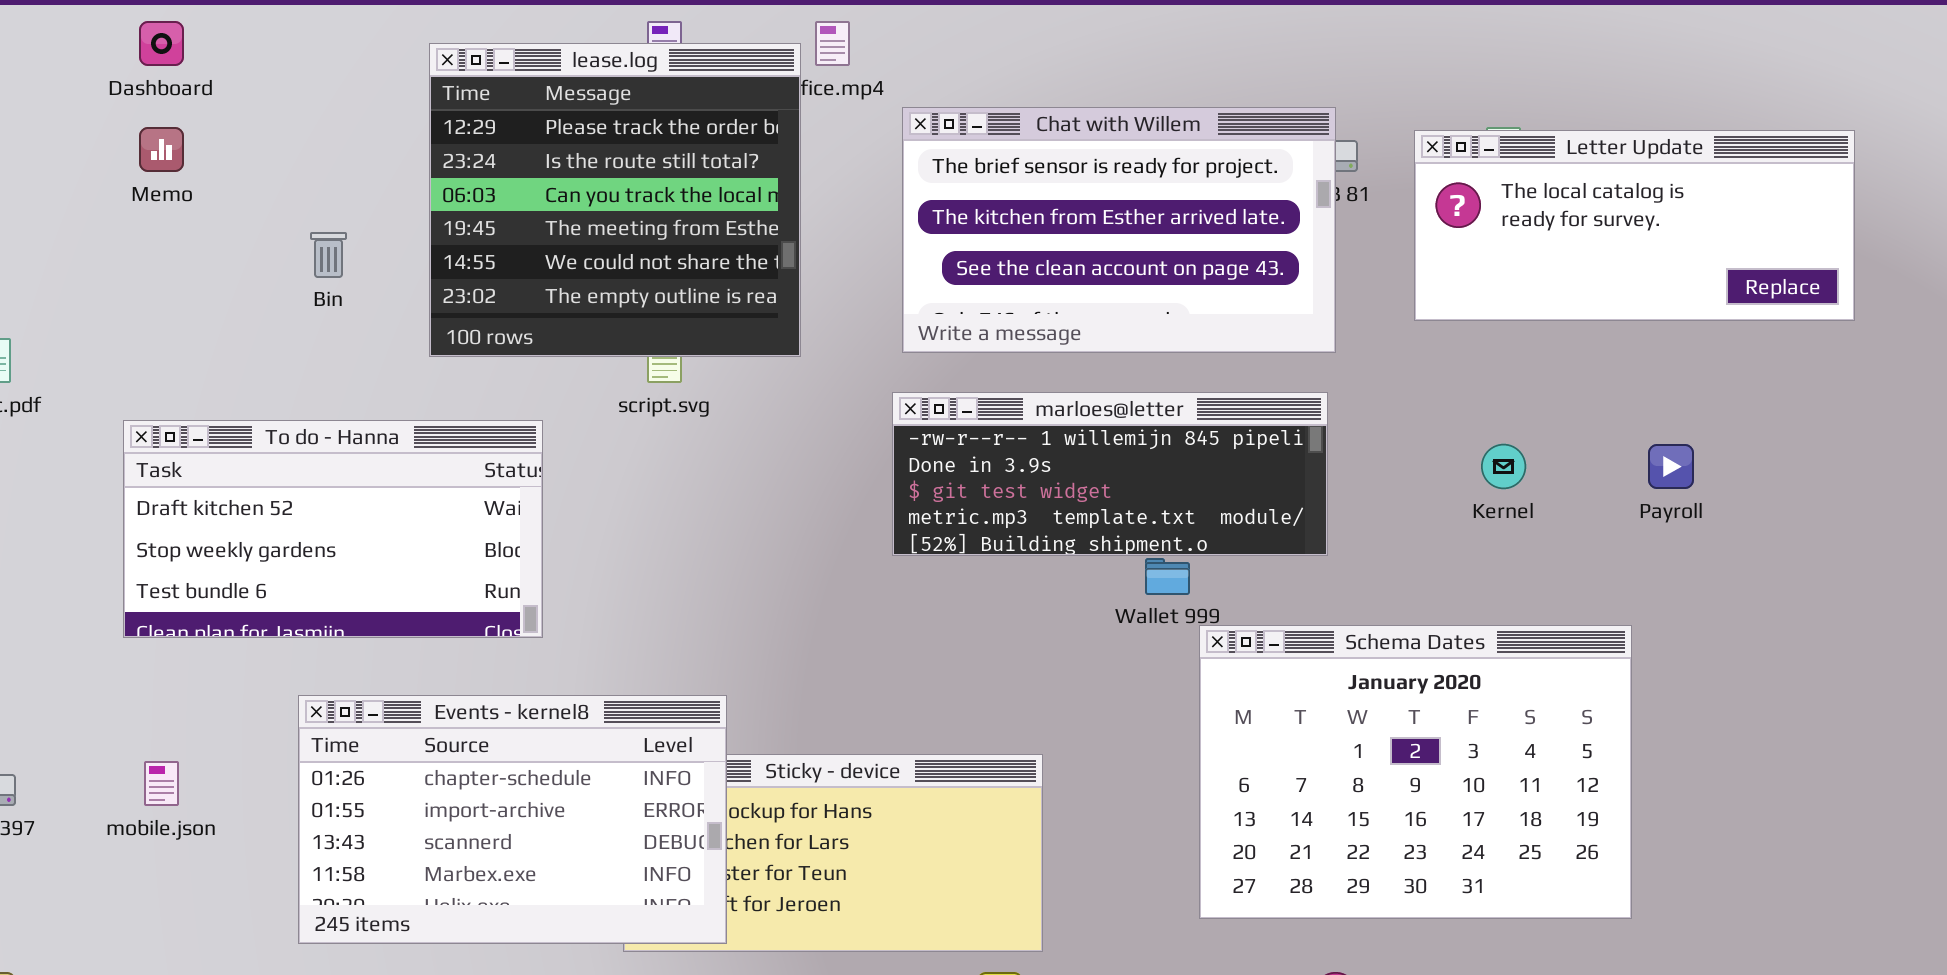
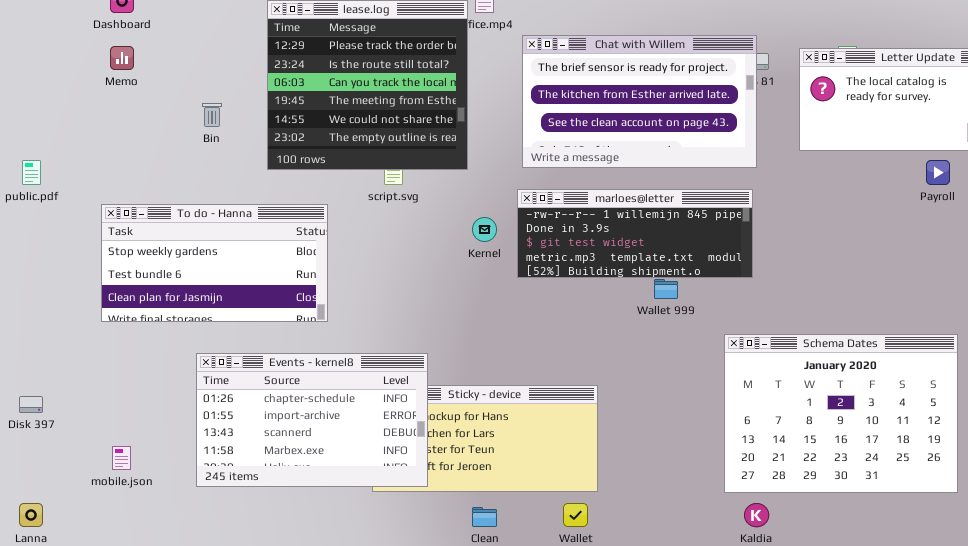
To do - Hanna: [123,420,543,638] -> [101,204,328,322], scrolled down 1 row
Kernel: [1481,444,1526,489] -> [472,217,497,242], moved
Payroll: [1648,444,1694,489] -> [926,160,950,185], moved
Schema Dates: [1199,625,1632,919] -> [724,334,958,493], moved
mobile.json: [144,761,179,806] -> [112,446,131,470], moved

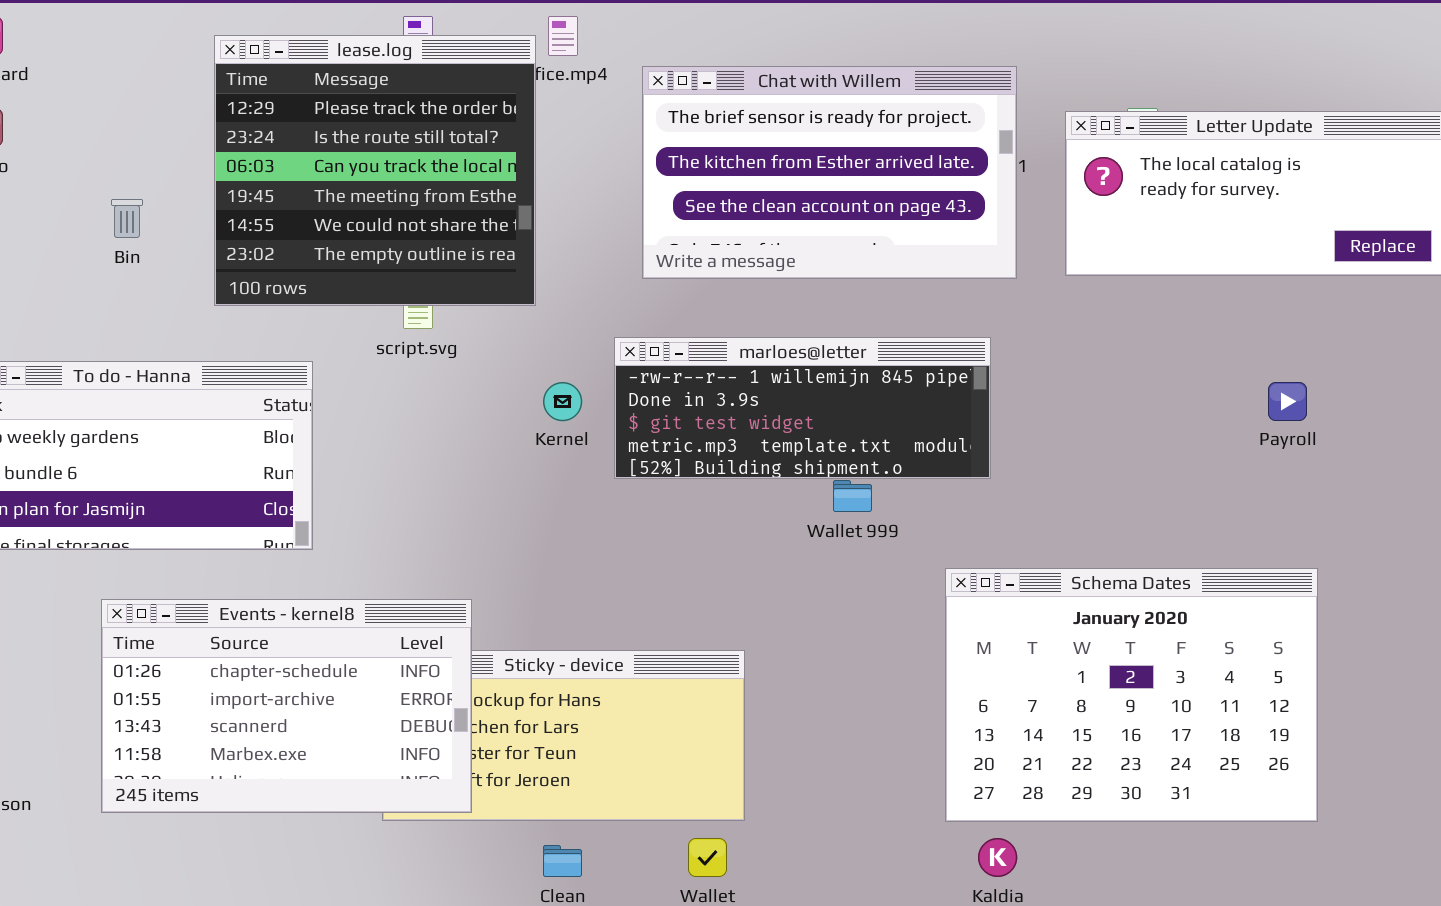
Chat with Willem: [522,35,757,168] -> [642,66,1017,279], moved
Payroll: [926,160,950,185] -> [1268,382,1307,421], moved

